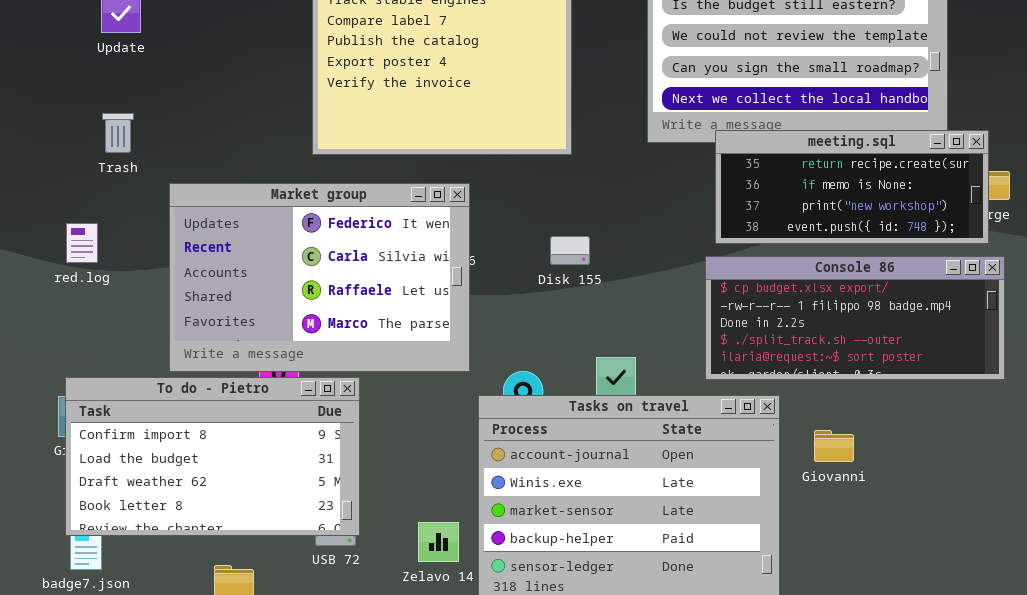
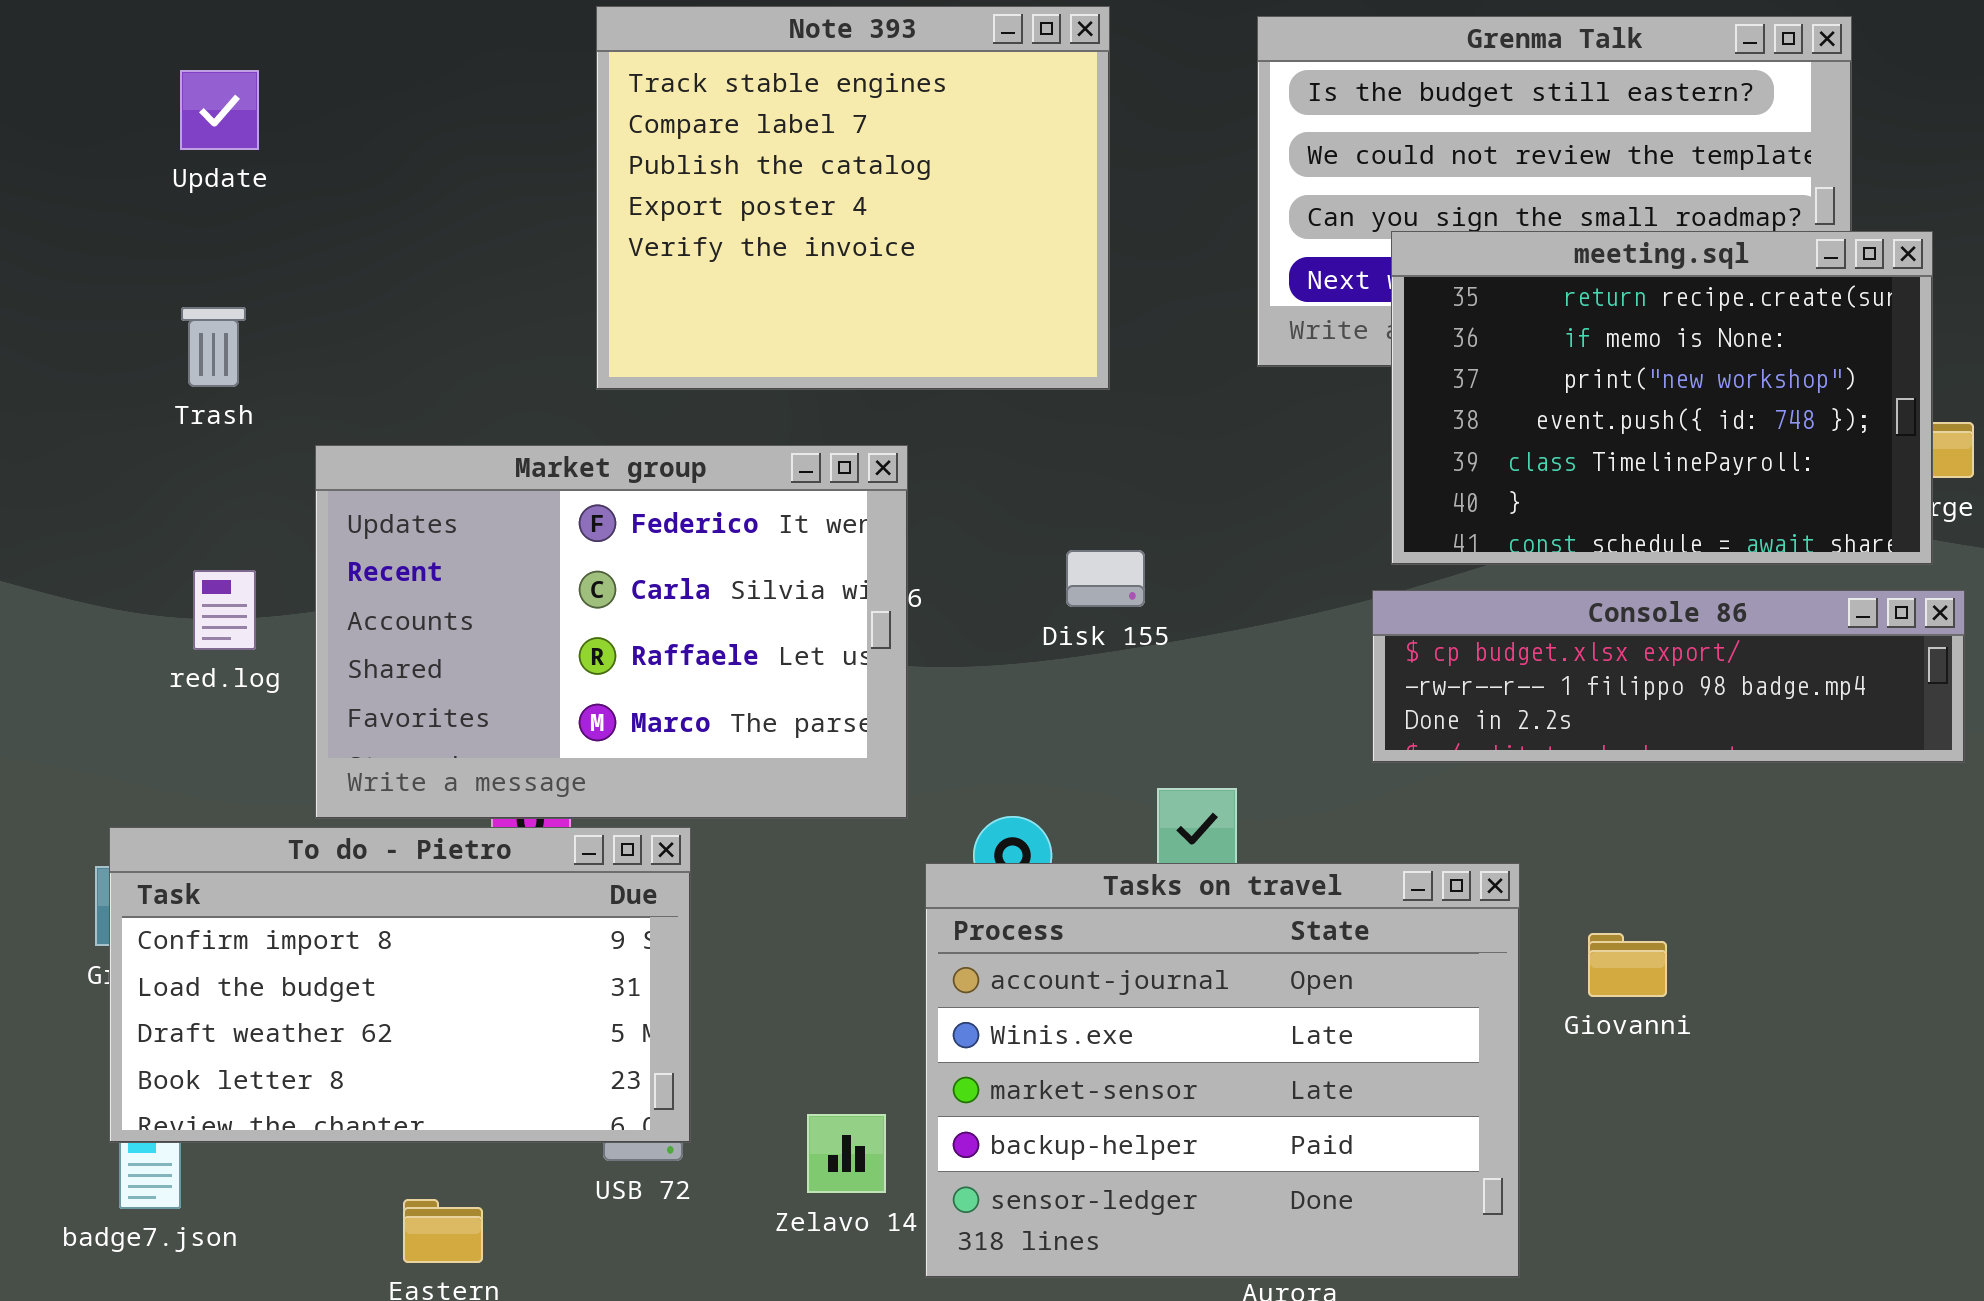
meeting.sql: [715,130,989,244] -> [1391,231,1933,565], resized
red.log: [66,223,98,263] -> [193,570,256,650], moved
Console 86: [705,256,1005,380] -> [1372,590,1965,763], resized

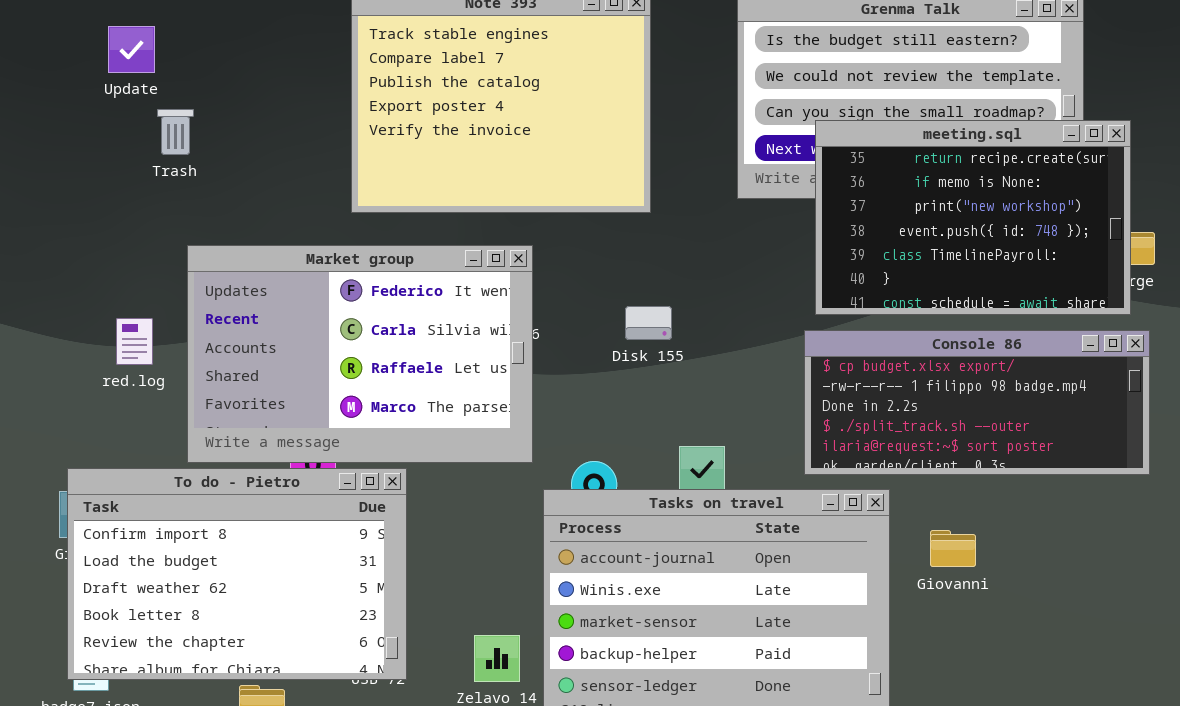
Trash: [181,307,246,387] -> [157,109,194,155], moved
Console 86: [1372,590,1965,763] -> [804,330,1150,475], resized
To do - Pietro: [109,827,691,1143] -> [67,468,407,680], resized

